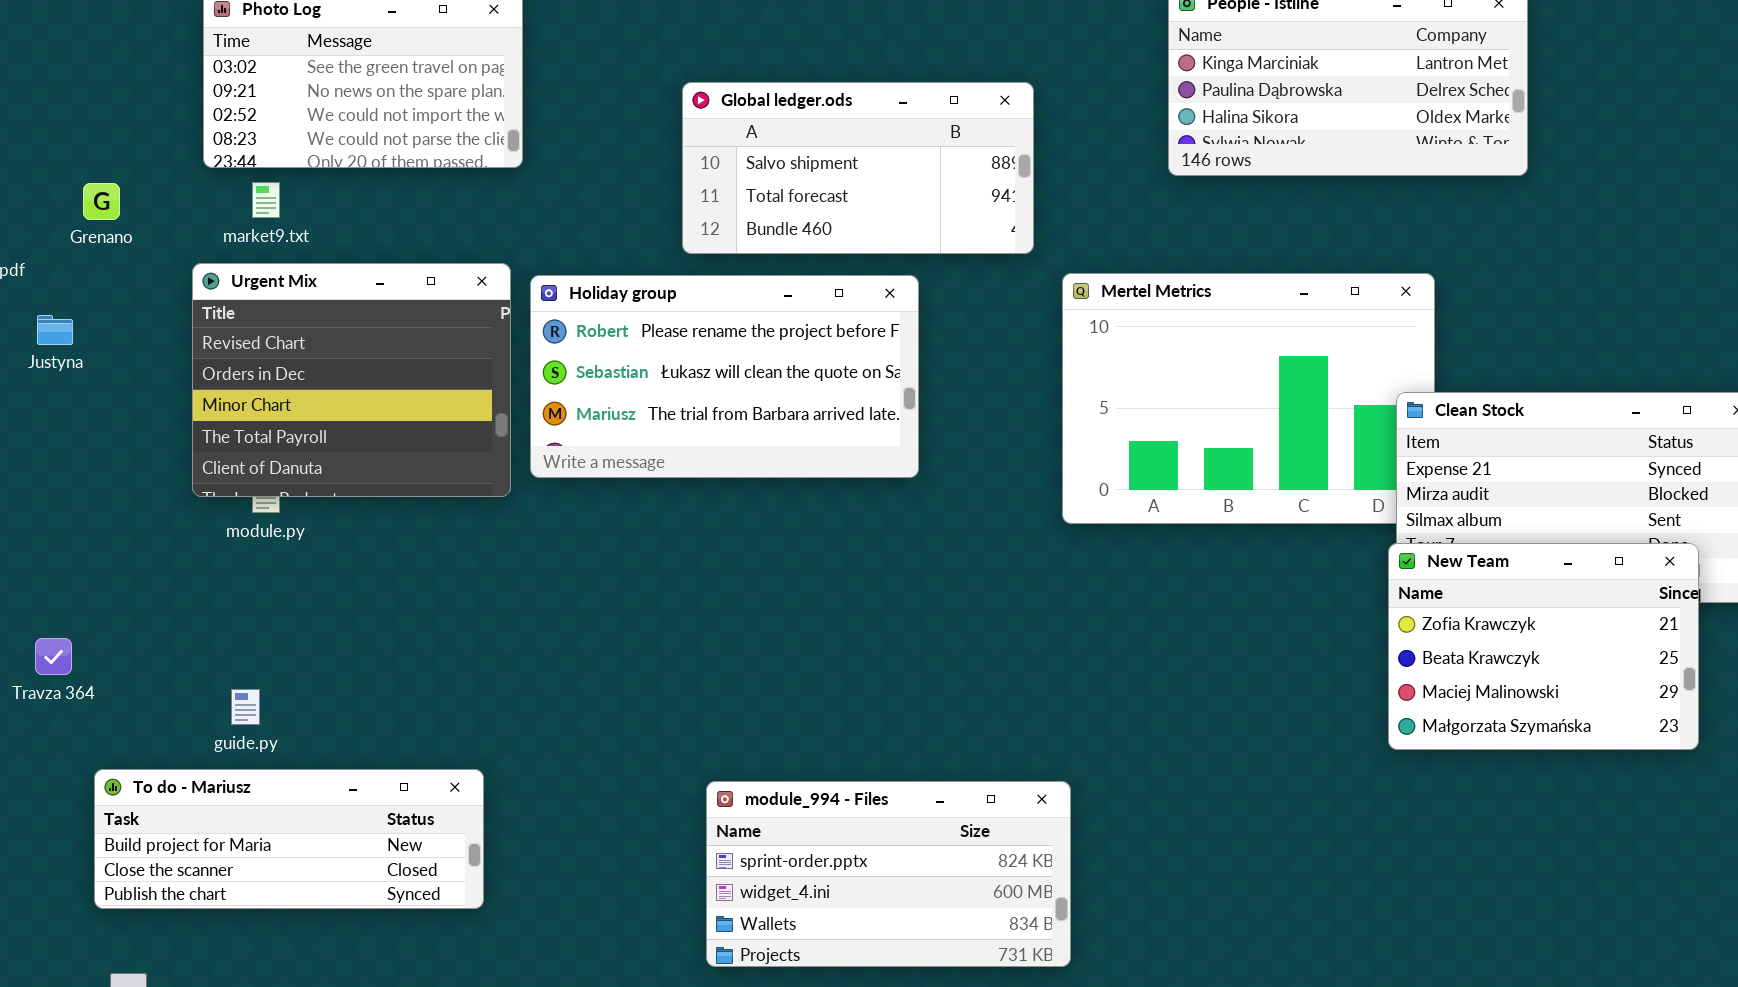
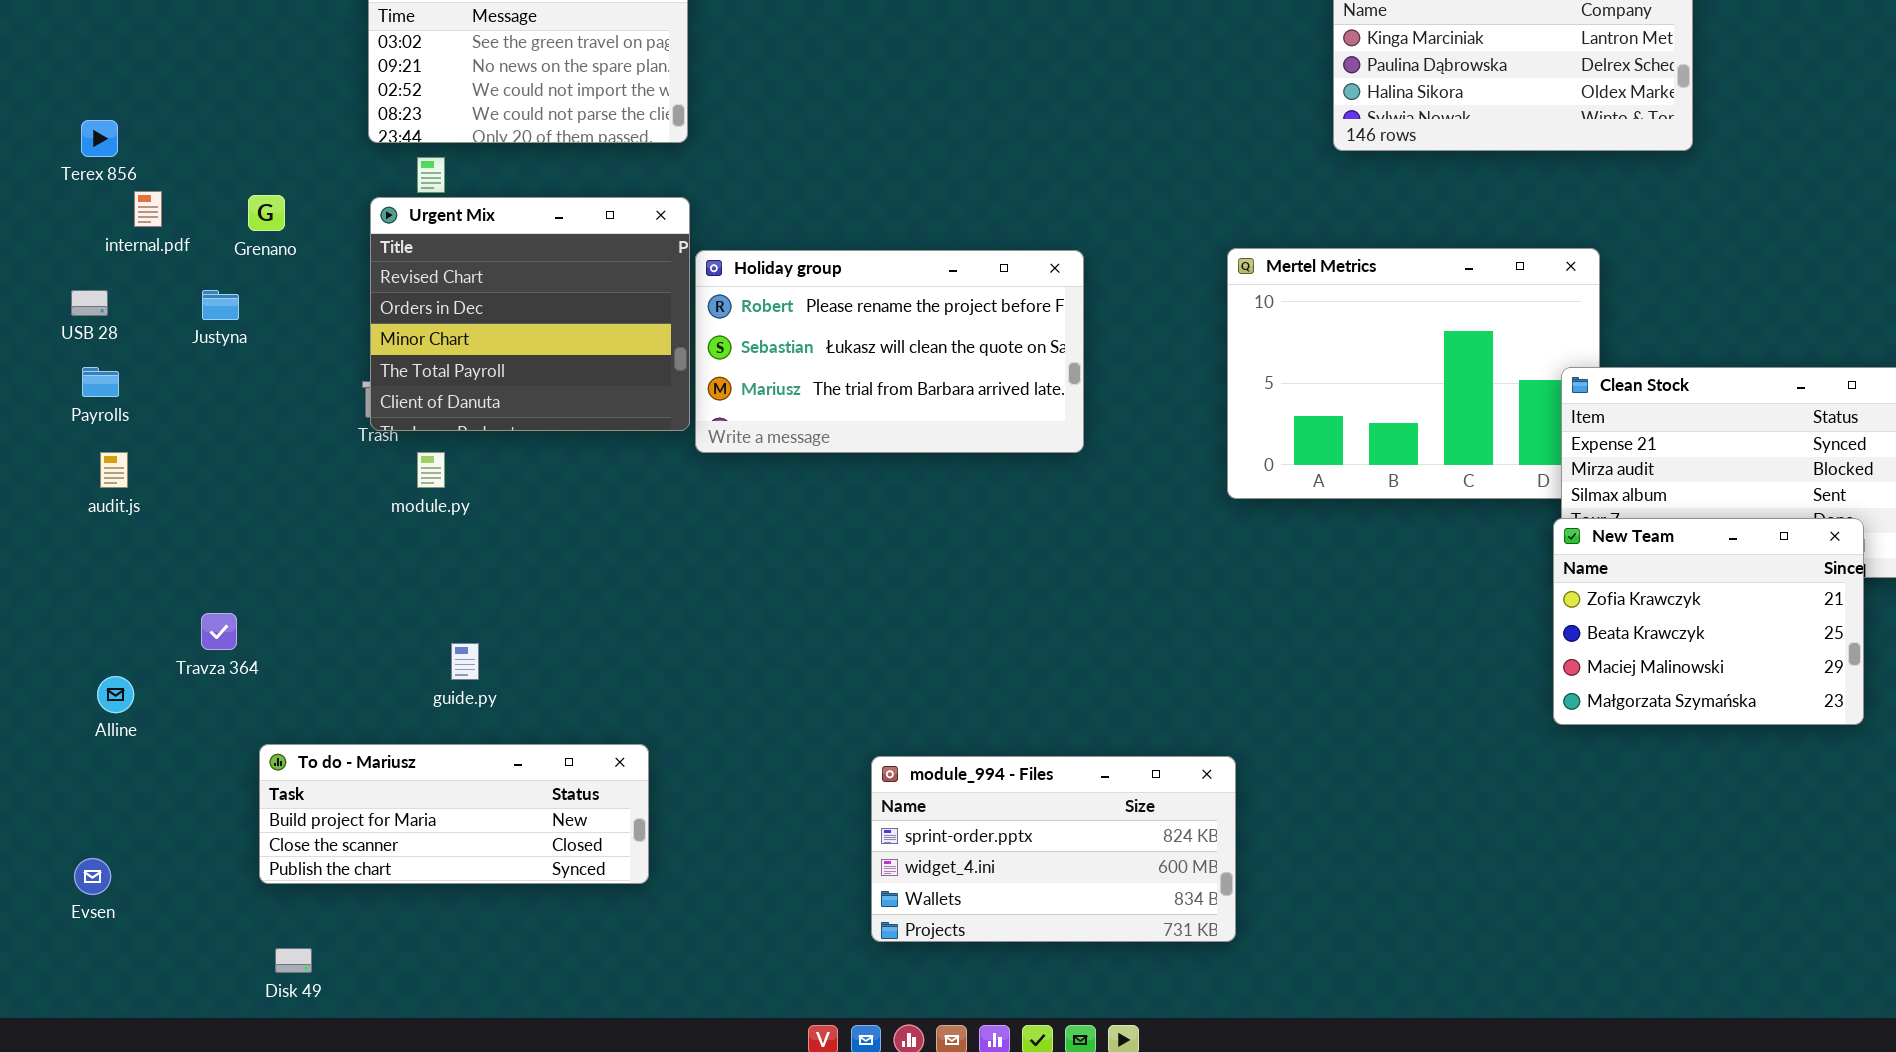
Global ledger.ods: [682,82,1034,254] -> none, closed
Grenano: [83,183,120,220] -> [248,195,285,231], moved
Urgent Mix: [192,263,511,497] -> [370,197,690,431], moved
guide.py: [231,689,260,725] -> [451,643,479,680], moved

